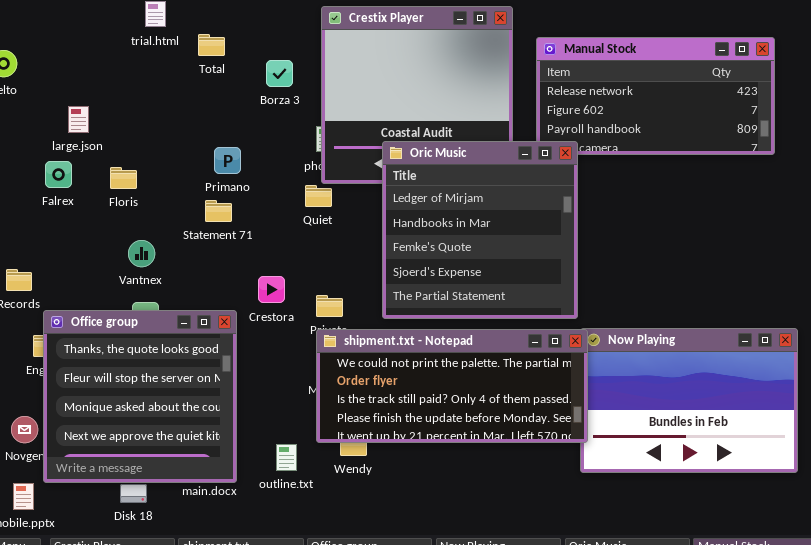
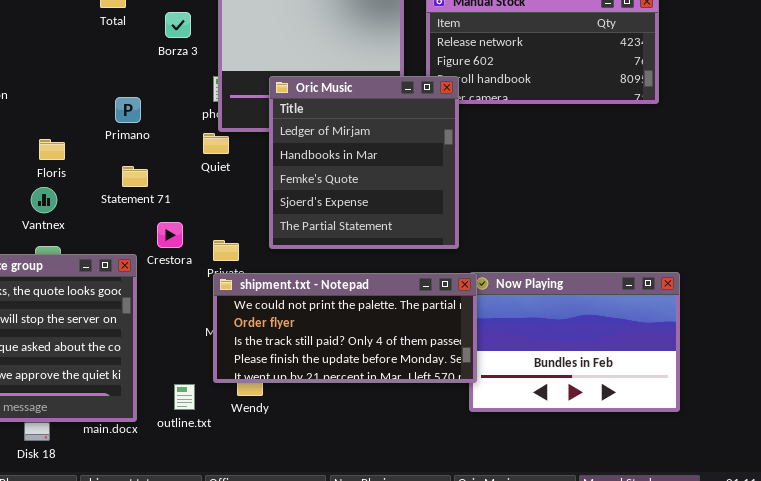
Oric Music: [382,141,578,319] -> [269,76,459,249], moved
Floris: [110,167,137,189] -> [39,139,65,160], moved
Statement 71: [205,200,232,222] -> [122,166,148,187], moved

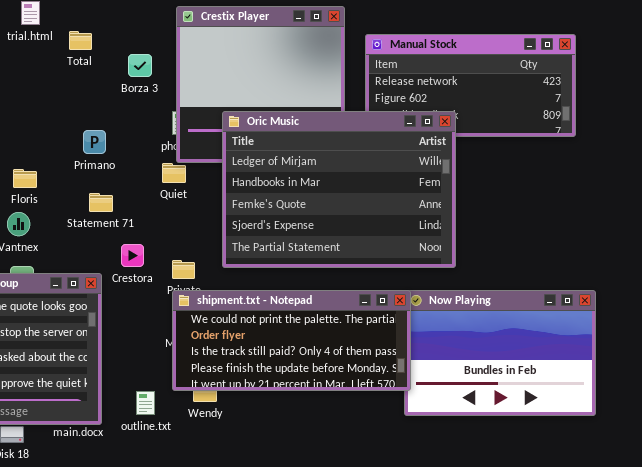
Oric Music: [269,76,459,249] -> [222,111,456,268], resized

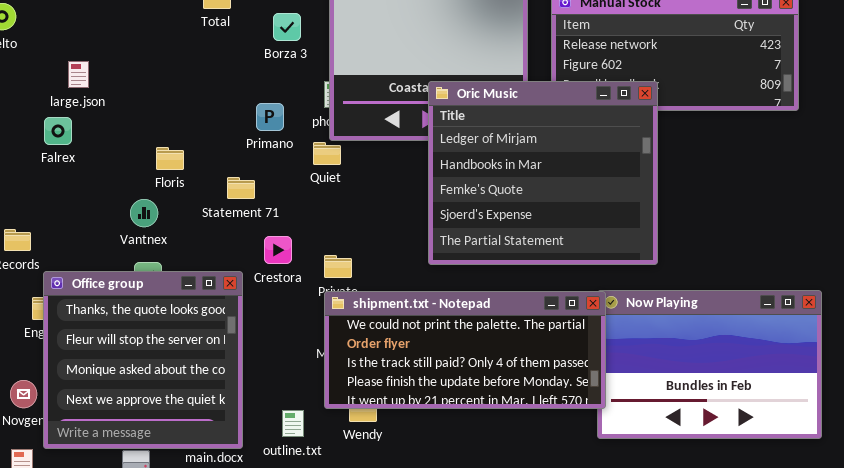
Oric Music: [222,111,456,268] -> [428,81,658,265], resized
Primano: [83,130,106,154] -> [256,103,284,131], moved
Floris: [13,169,37,188] -> [156,147,184,170], moved

